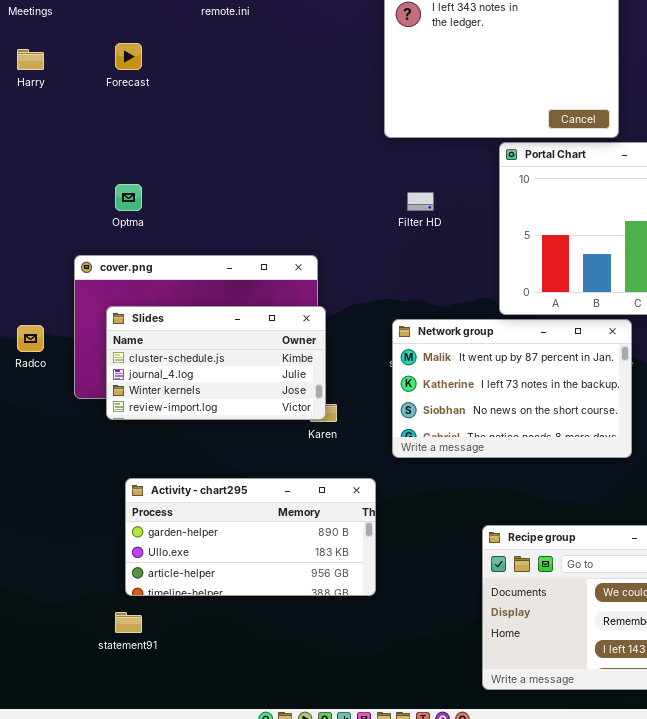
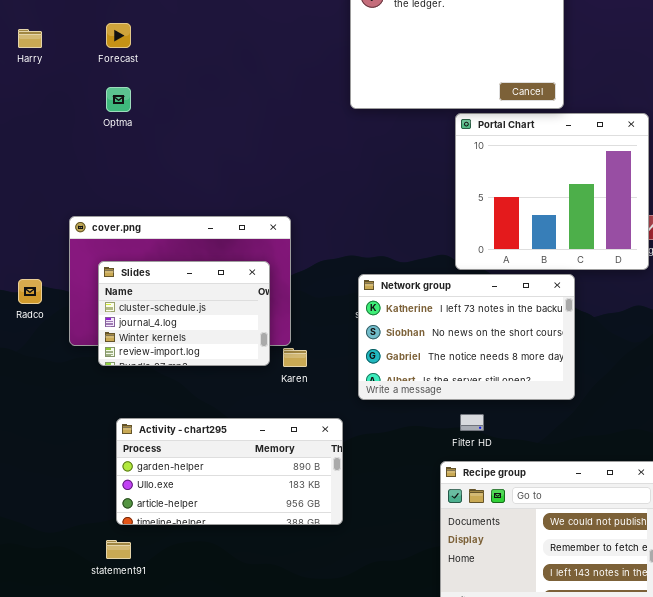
Optma: [115,184,142,211] -> [106,87,131,112], moved
Filter HD: [407,192,434,211] -> [460,414,484,431], moved
Slides: [106,306,326,420] -> [98,261,270,366], resized
Network group: [392,319,632,458] -> [358,274,575,400], scrolled down 1 row

